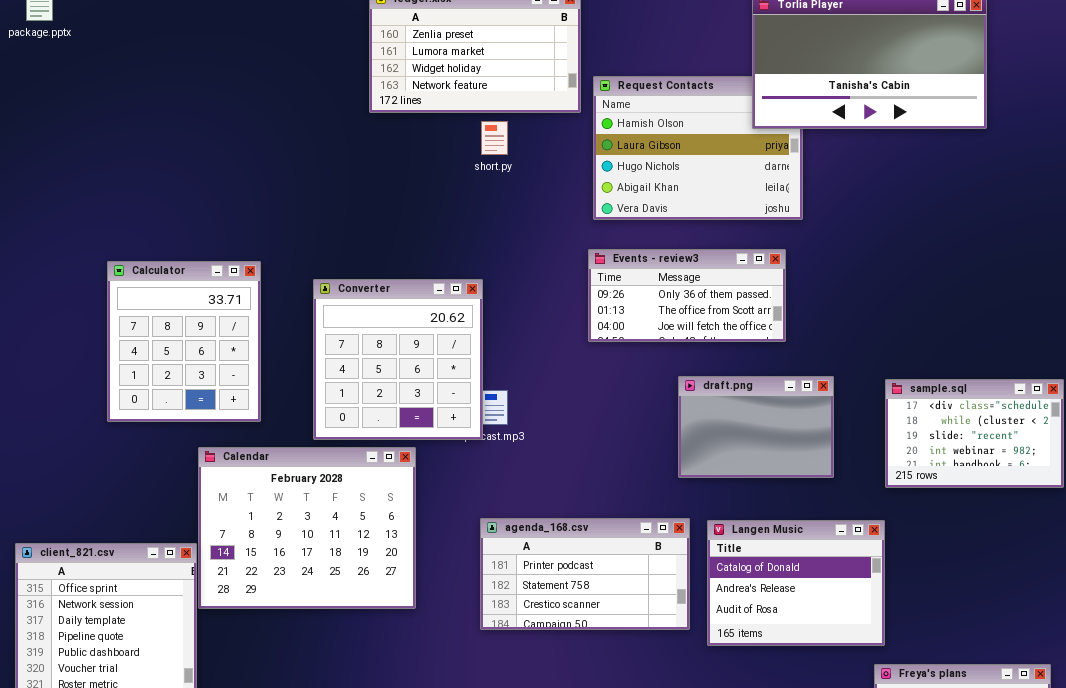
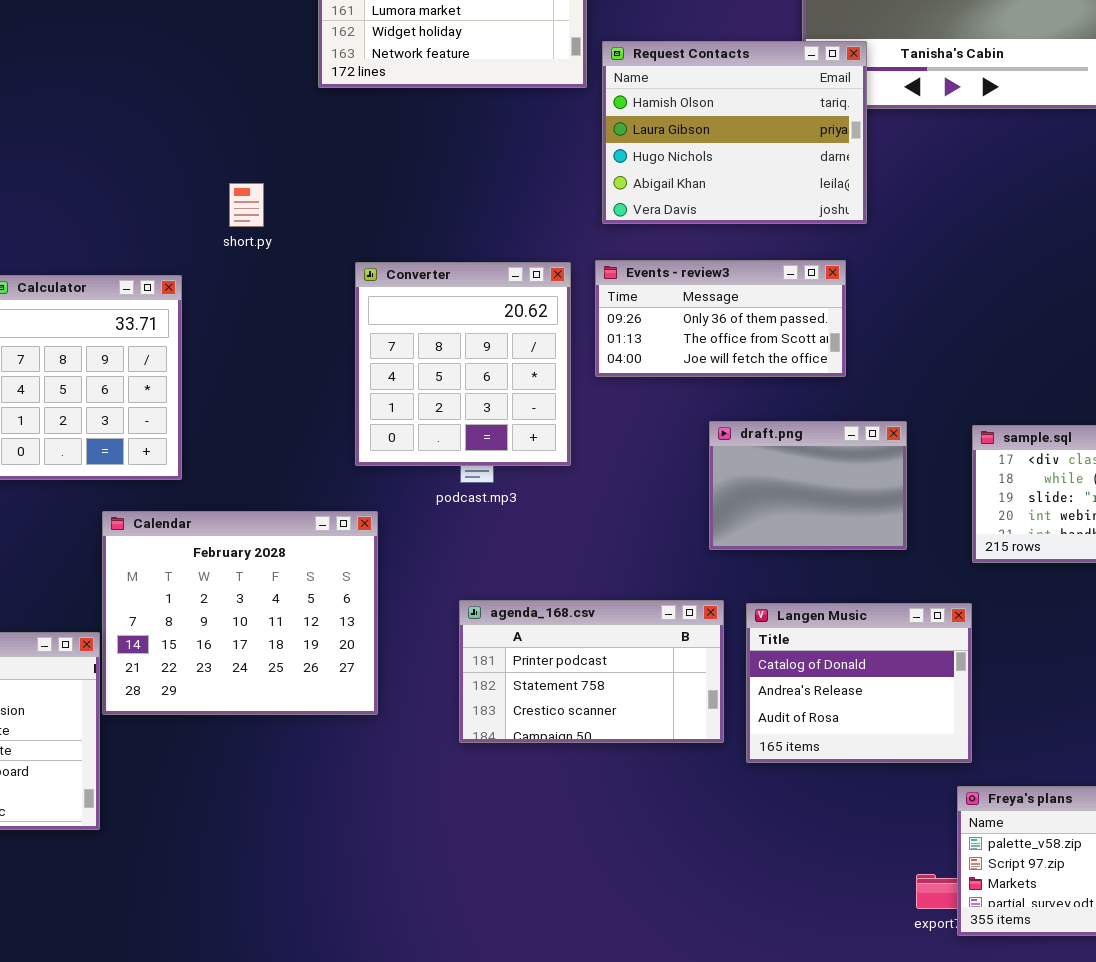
Request Contacts: [593,76,803,220] -> [602,41,867,224], raised
short.py: [481,121,508,155] -> [229,183,264,227], moved
Converter: [313,279,483,440] -> [355,262,571,466], moved

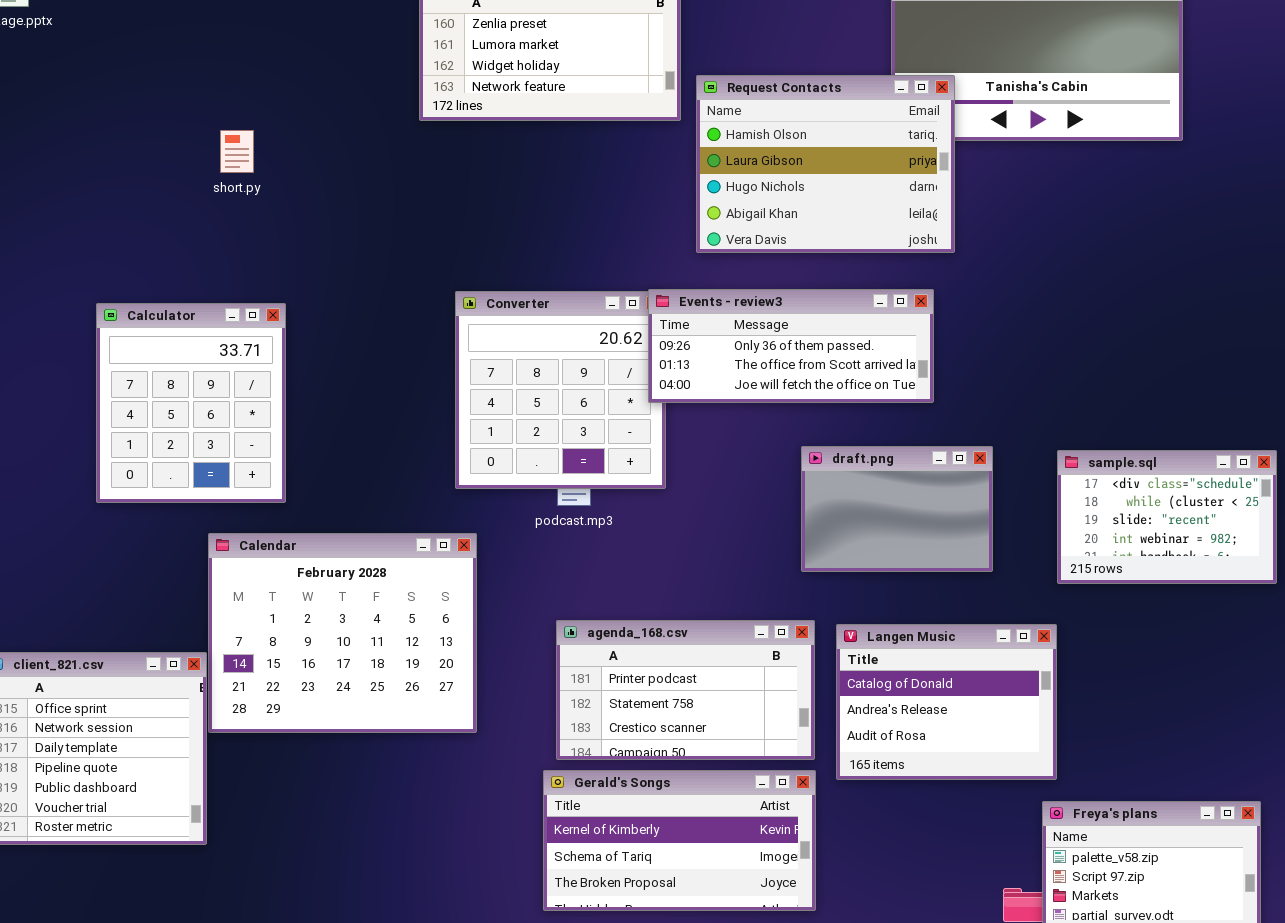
short.py: [229,183,264,227] -> [220,130,254,173], moved
Events - review3: [595,260,846,377] -> [648,289,934,403], resized
Gerald's Songs: none -> [543,770,816,911], opened

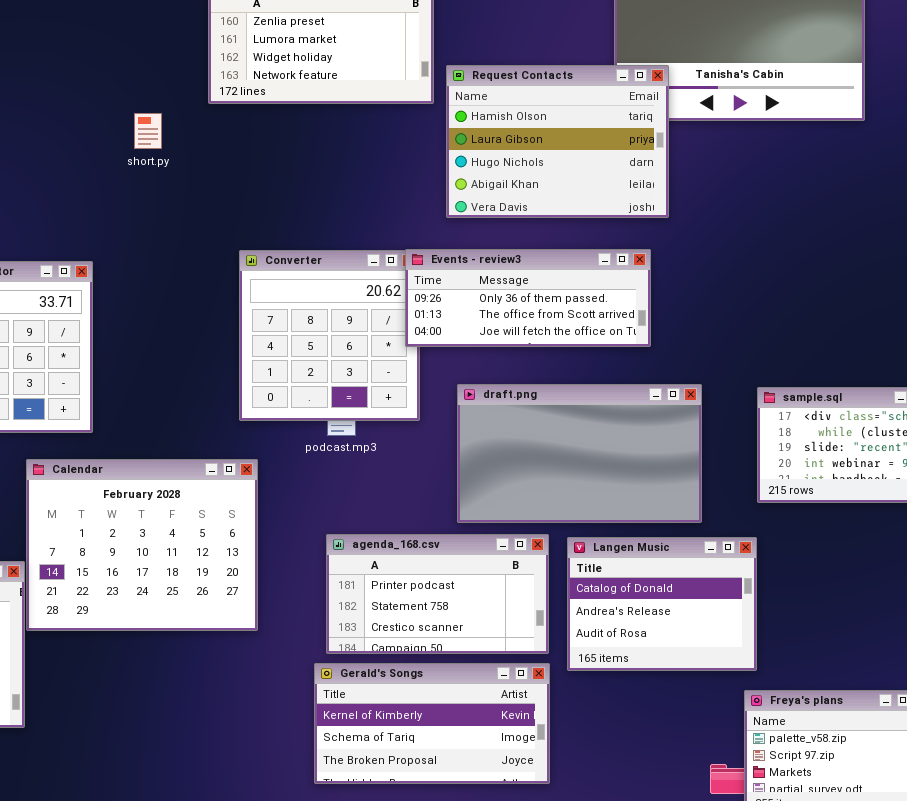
short.py: [220,130,254,173] -> [134,113,162,149], moved
draft.png: [801,446,993,572] -> [457,384,702,523], resized

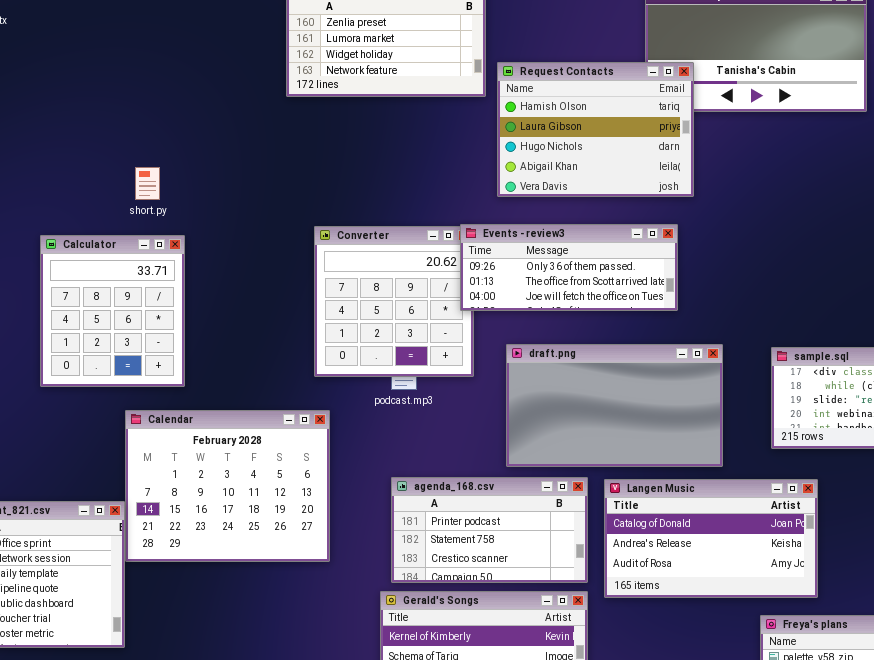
short.py: [134,113,162,149] -> [135,167,160,200], moved
Langen Music: [567,537,757,671] -> [604,479,818,598], resized

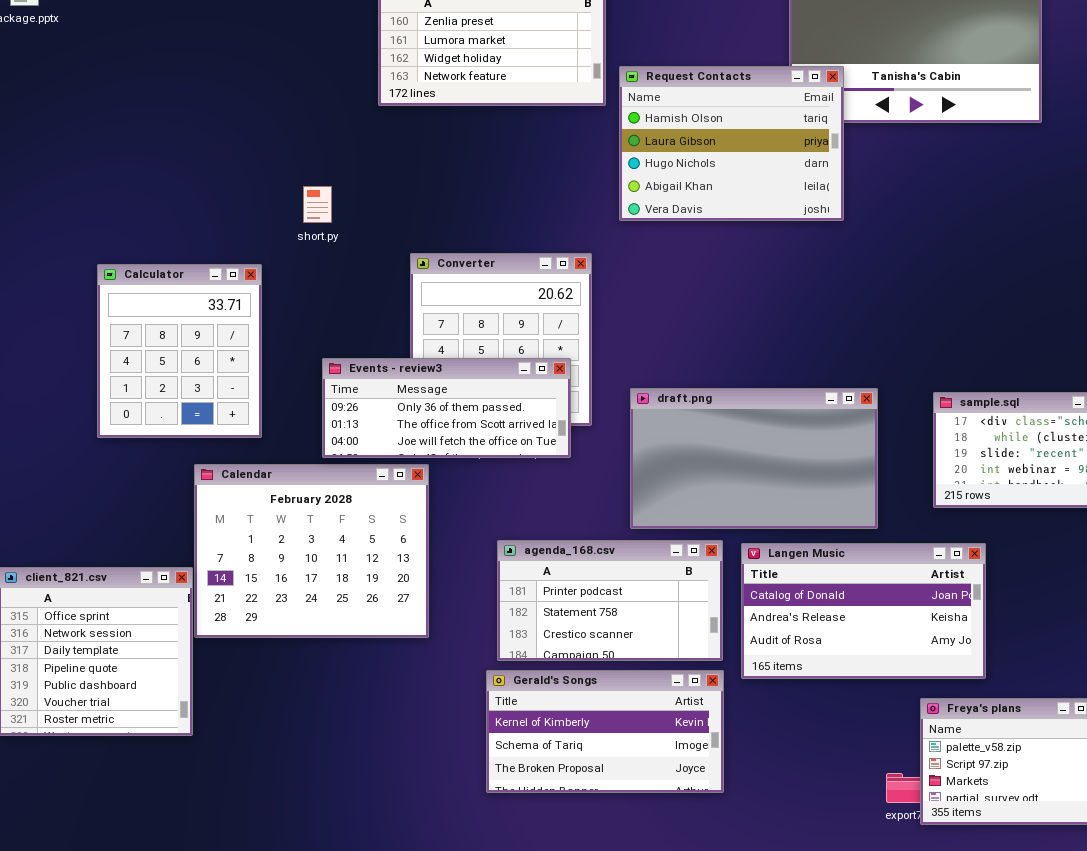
short.py: [135,167,160,200] -> [303,186,332,223], moved
Events - review3: [460,224,678,311] -> [322,358,571,458], moved

